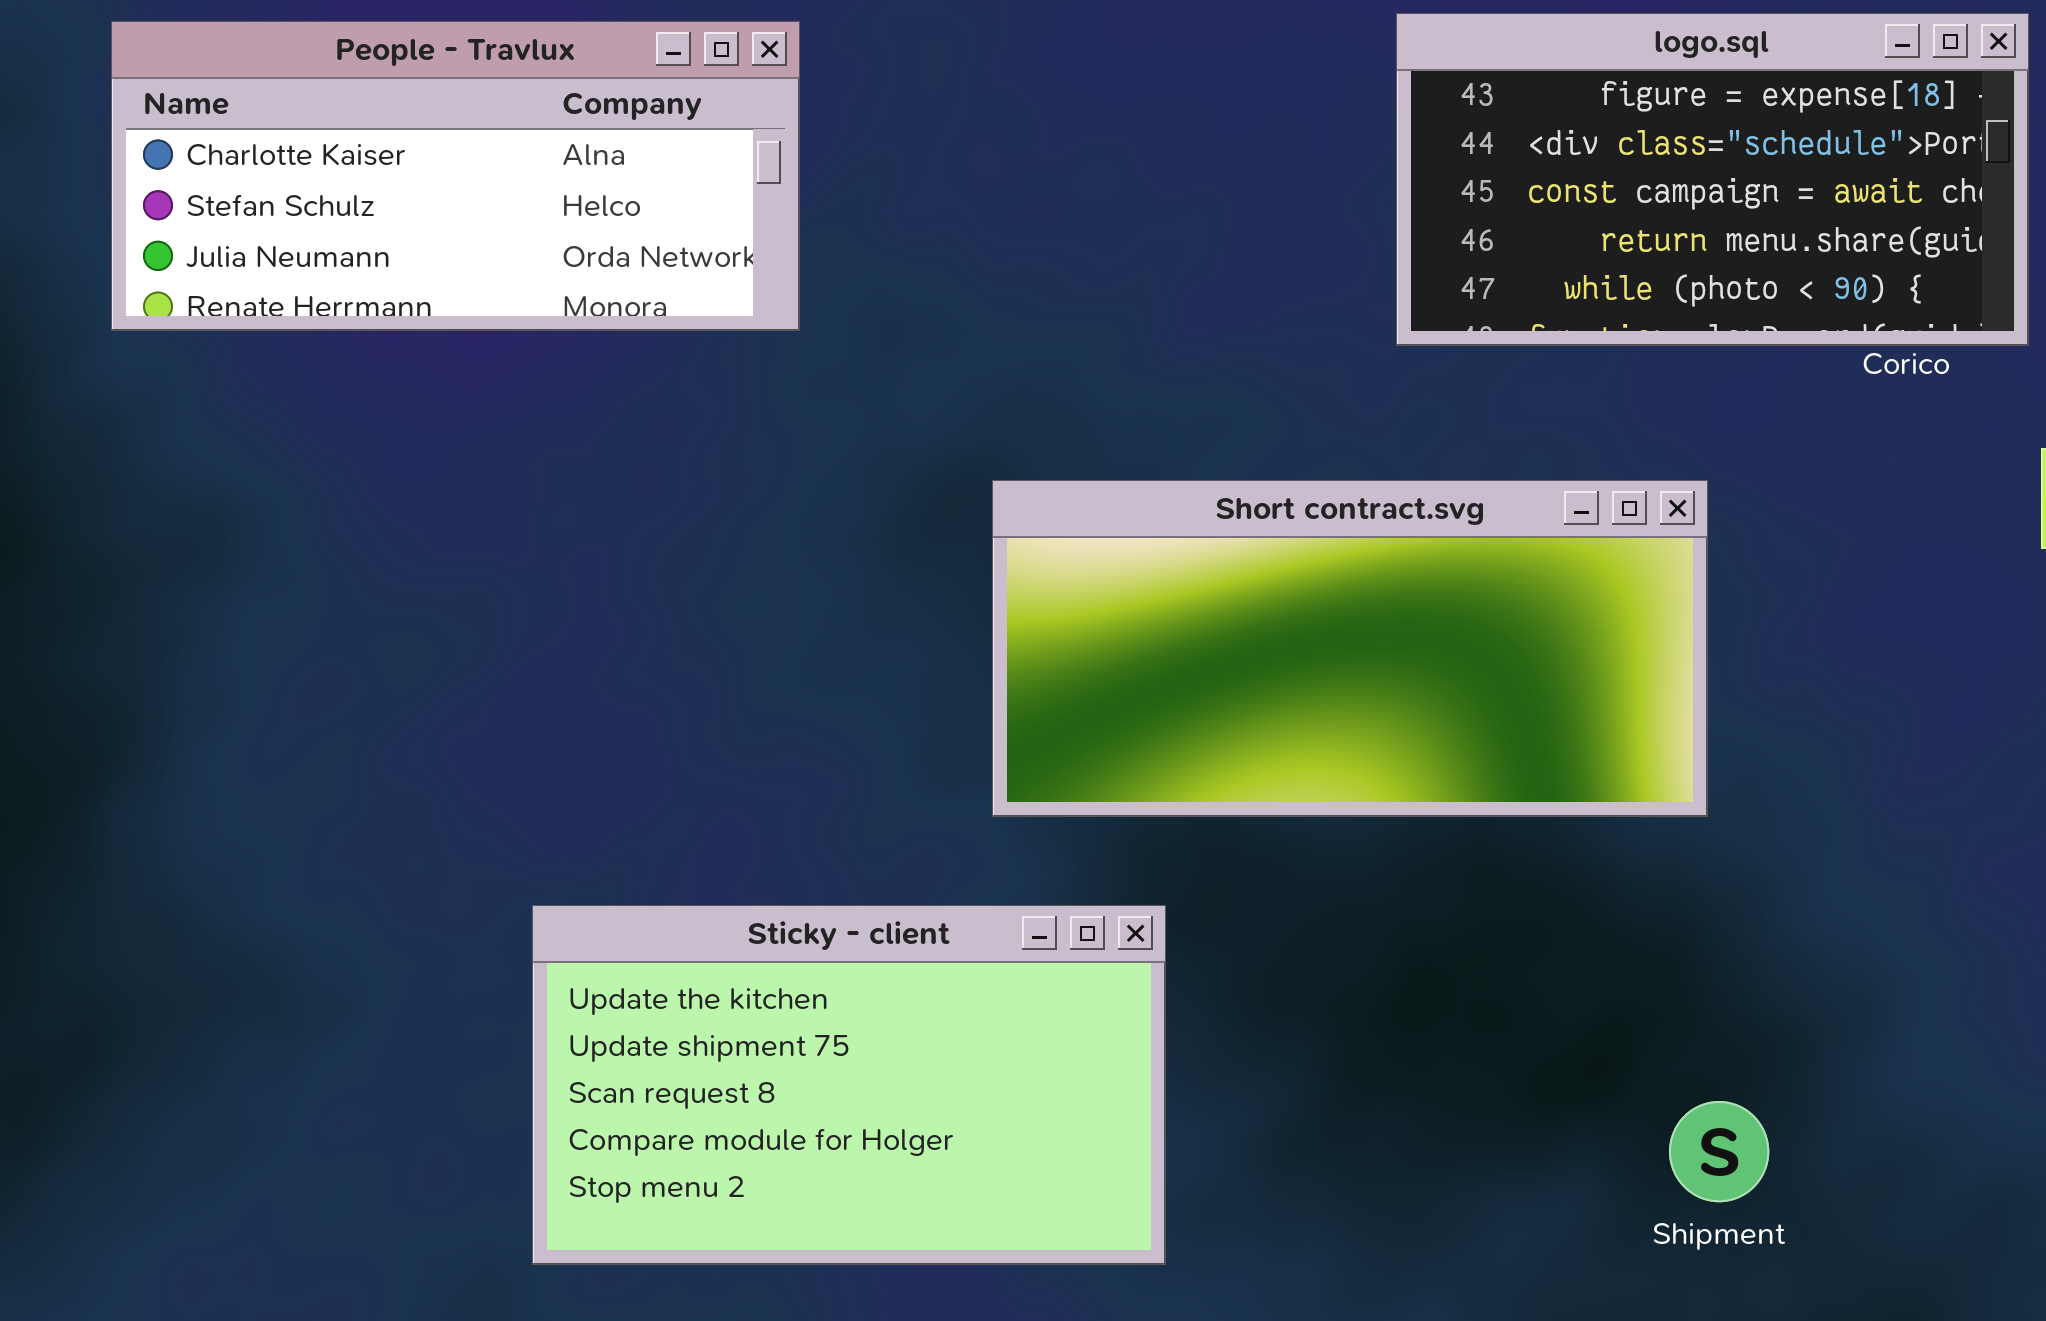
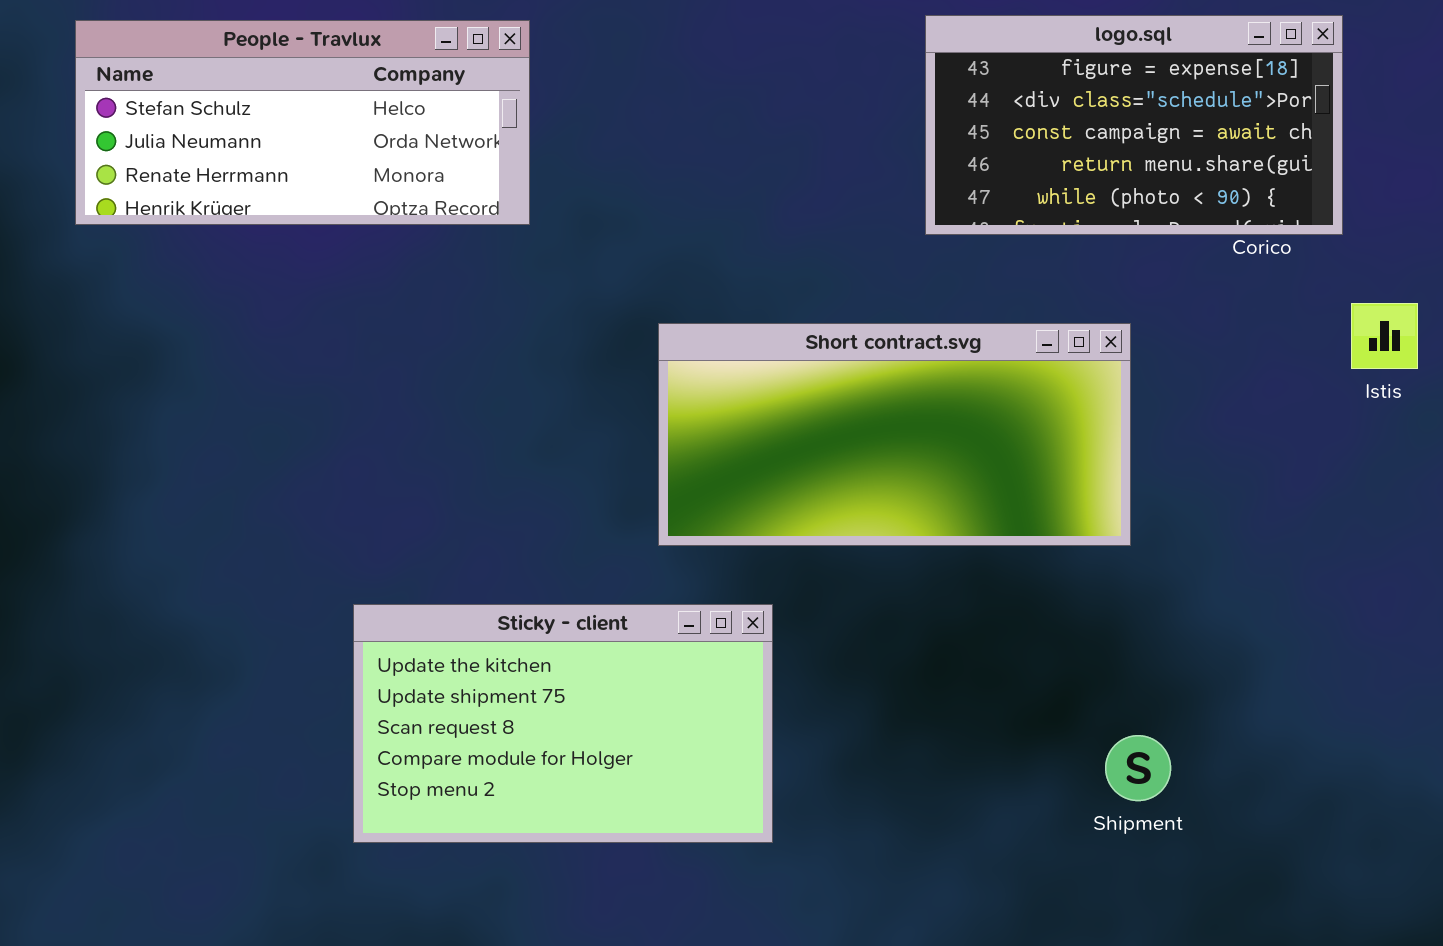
People - Travlux: [111,21,800,331] -> [75,20,530,225], scrolled down 1 row

